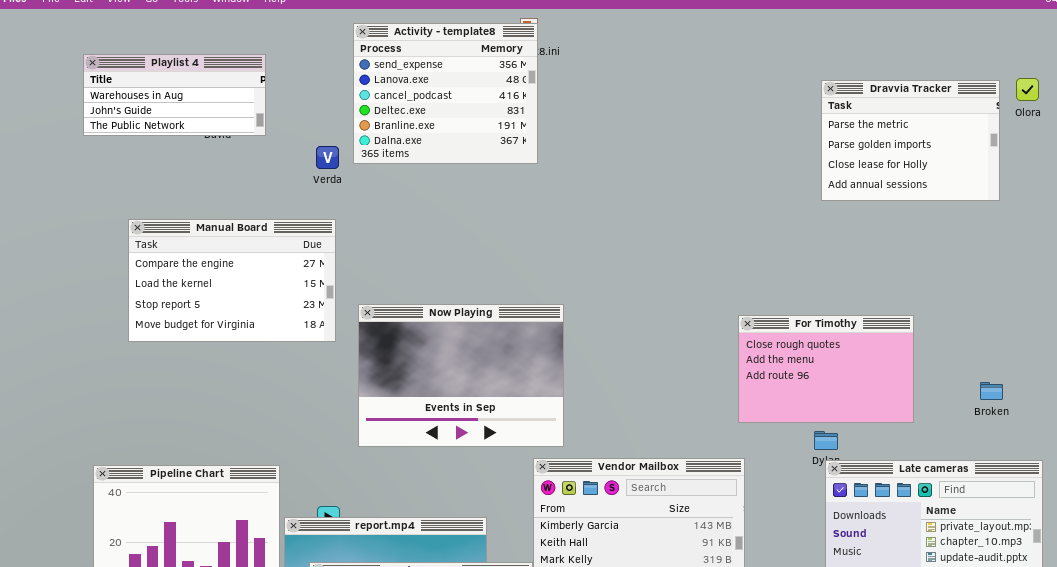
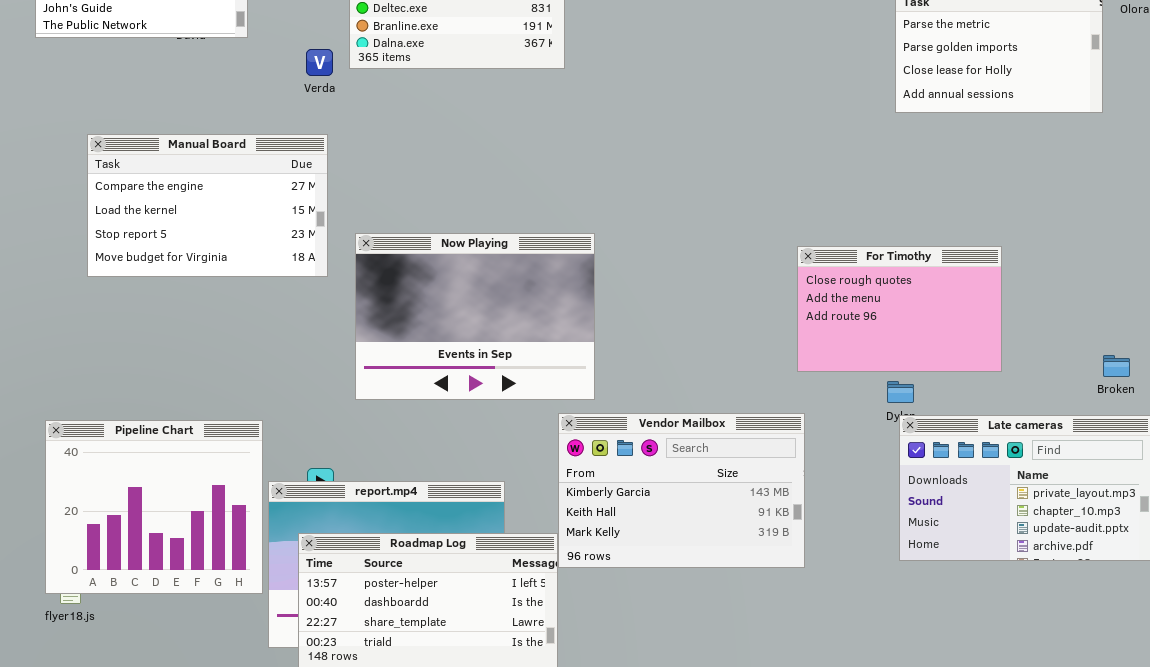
Broken: [980,382,1003,400] -> [1103,355,1130,377], moved

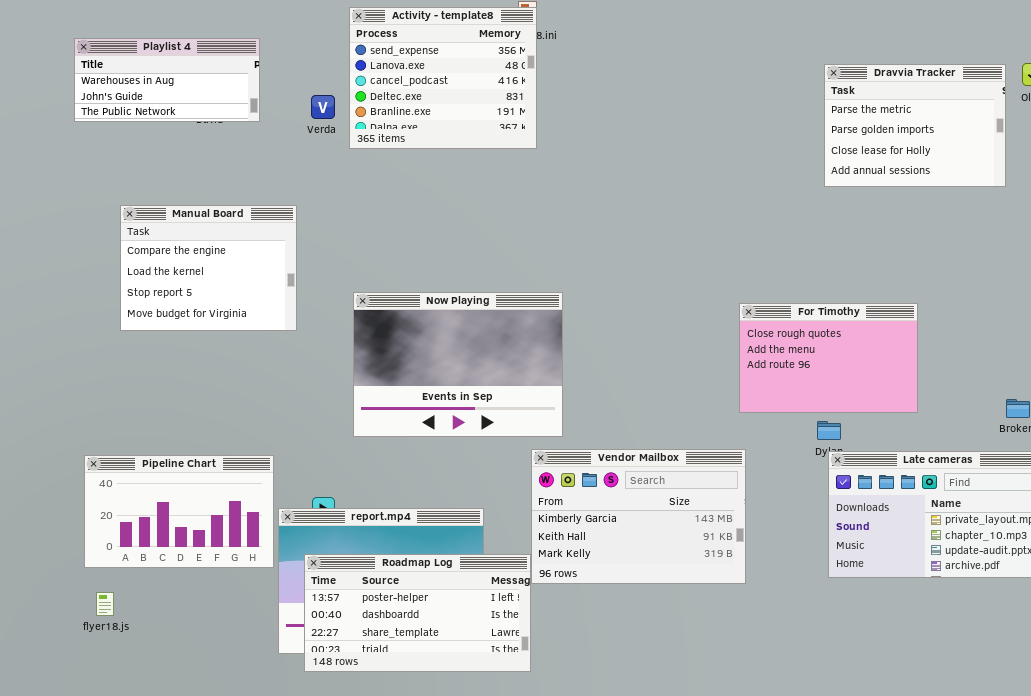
Verda: [306,49,333,76] -> [311,95,335,119], moved
Manual Board: [87,134,328,277] -> [120,205,297,331], resized
Pipeline Chart: [45,420,263,594] -> [84,455,274,568], resized

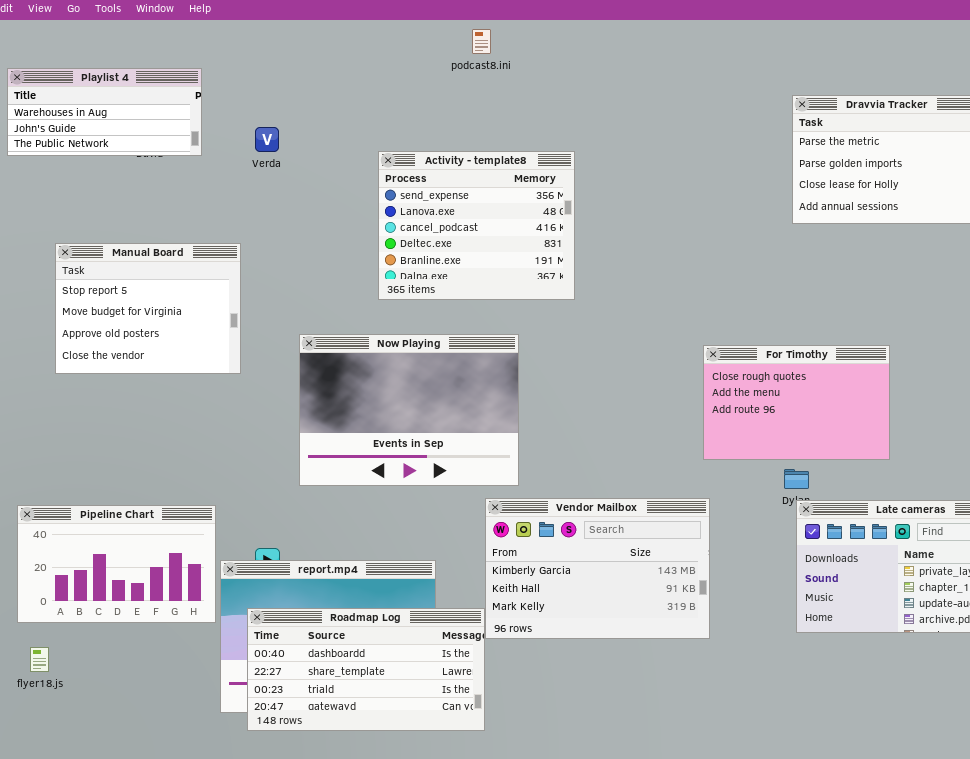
Activity - template8: [349,7,537,149] -> [378,151,575,300], moved
Manual Board: [120,205,297,331] -> [55,243,241,374], scrolled down 2 rows
Roadmap Log: [304,554,531,672] -> [247,608,485,731], scrolled down 1 row

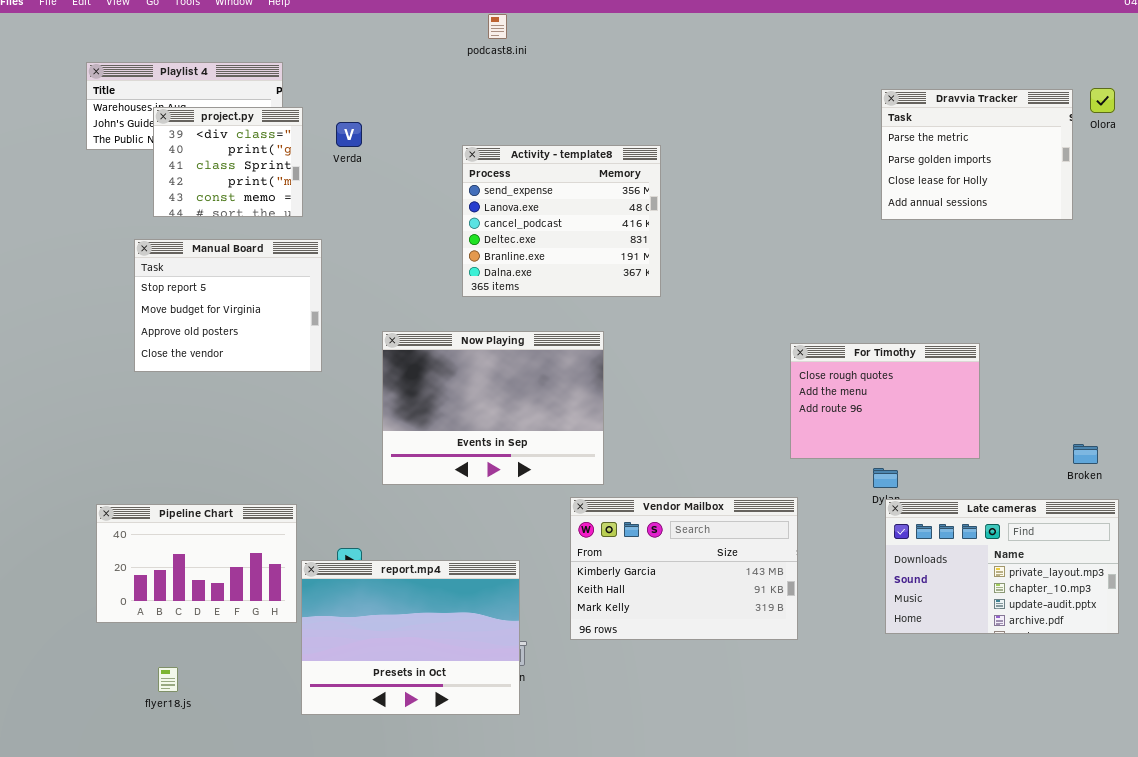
podcast8.ini: [472,29,491,54] -> [488,14,507,39], moved
project.py: none -> [153,107,303,217], opened
Roadmap Log: [247,608,485,731] -> none, closed
flyer18.js: [30,647,49,672] -> [158,667,178,692], moved

